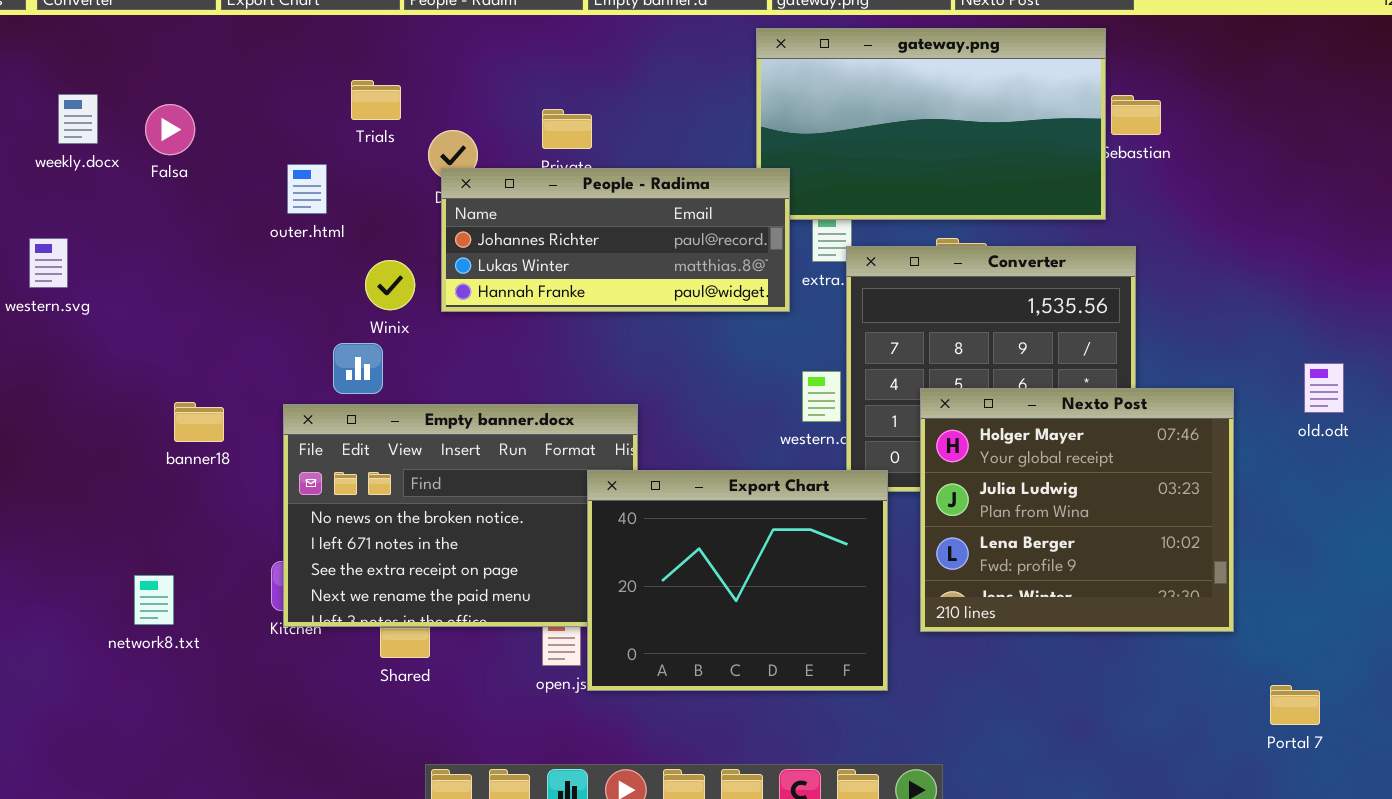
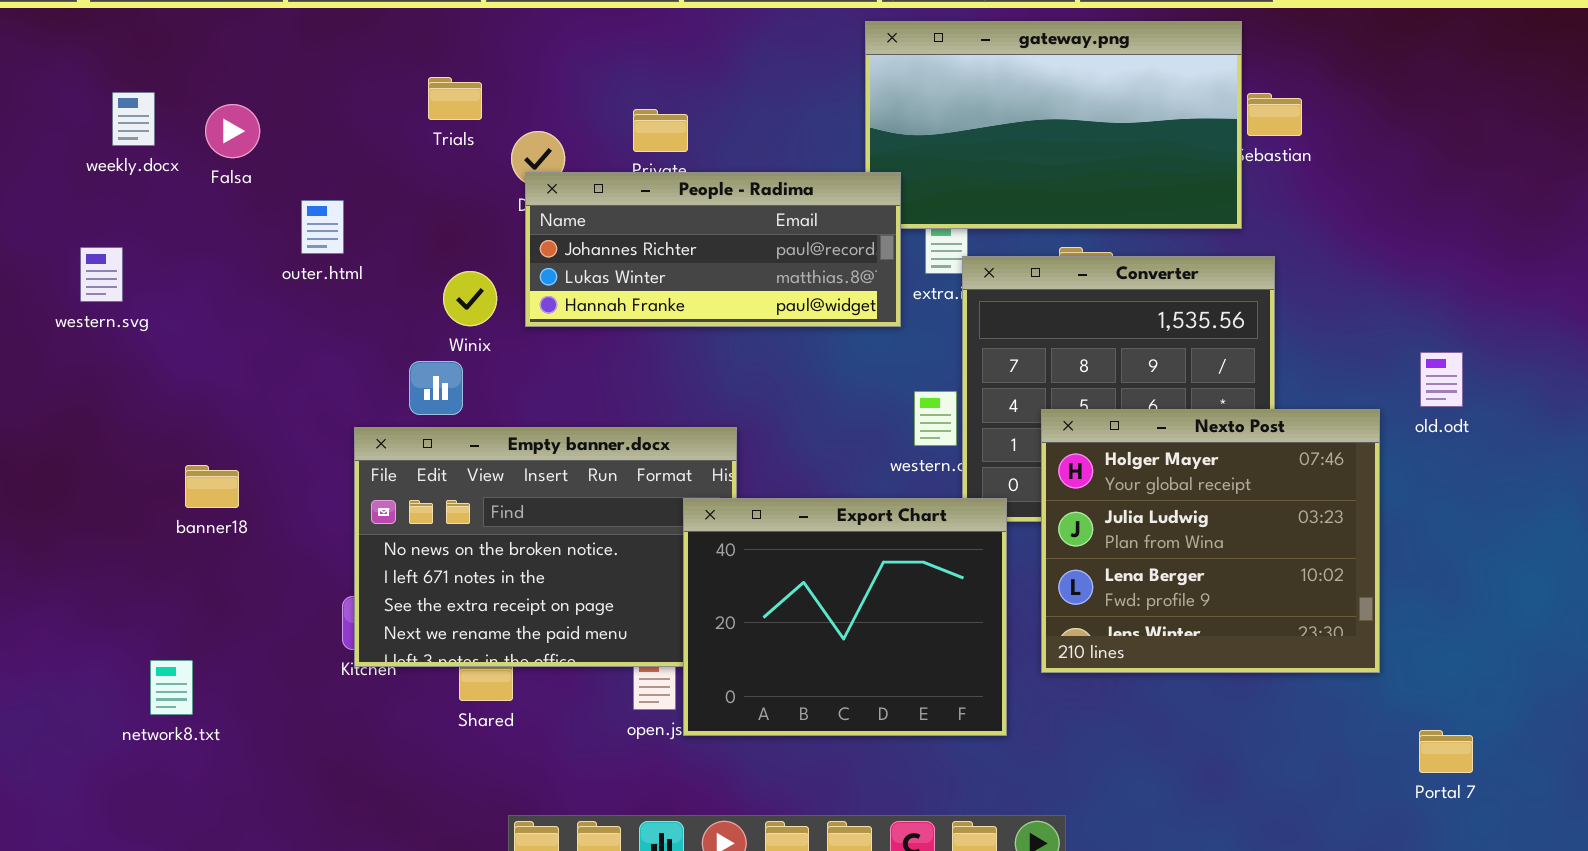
outer.html: [287,164,327,214] -> [301,200,344,254], moved
old.odt: [1304,363,1344,413] -> [1420,352,1463,407], moved
banner18: [174,402,224,442] -> [185,465,239,508], moved
network8.txt: [134,575,174,625] -> [150,660,193,715], moved

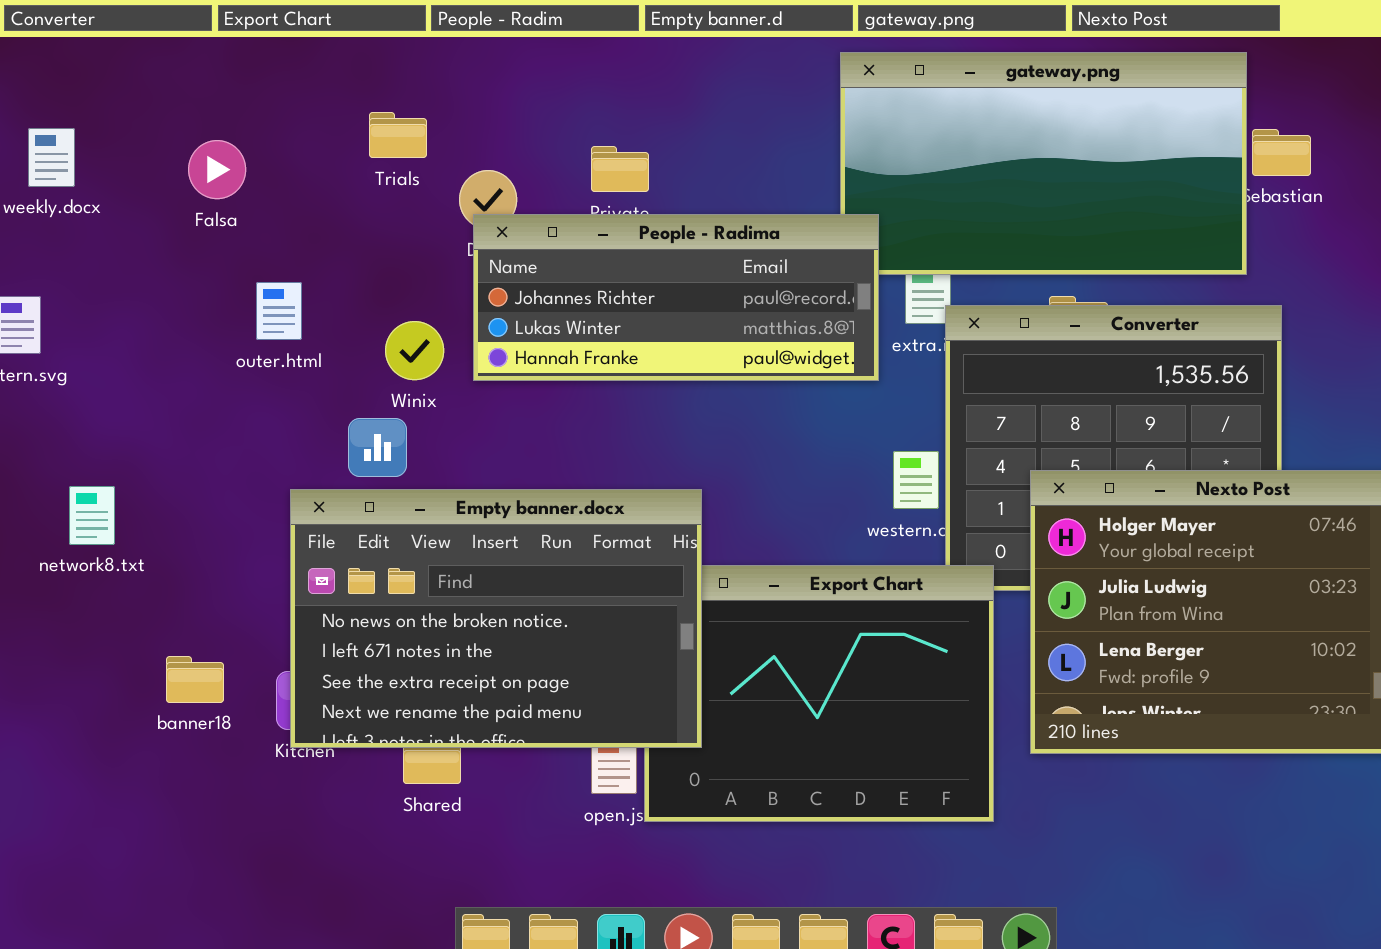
Falsa: [205,104,260,158] -> [188,140,246,199], moved
outer.html: [301,200,344,254] -> [256,282,302,340], moved
Empty banner.docx: [354,427,737,667] -> [290,489,702,748], raised
banner18: [185,465,239,508] -> [166,656,224,703], moved
network8.txt: [150,660,193,715] -> [69,486,115,545], moved

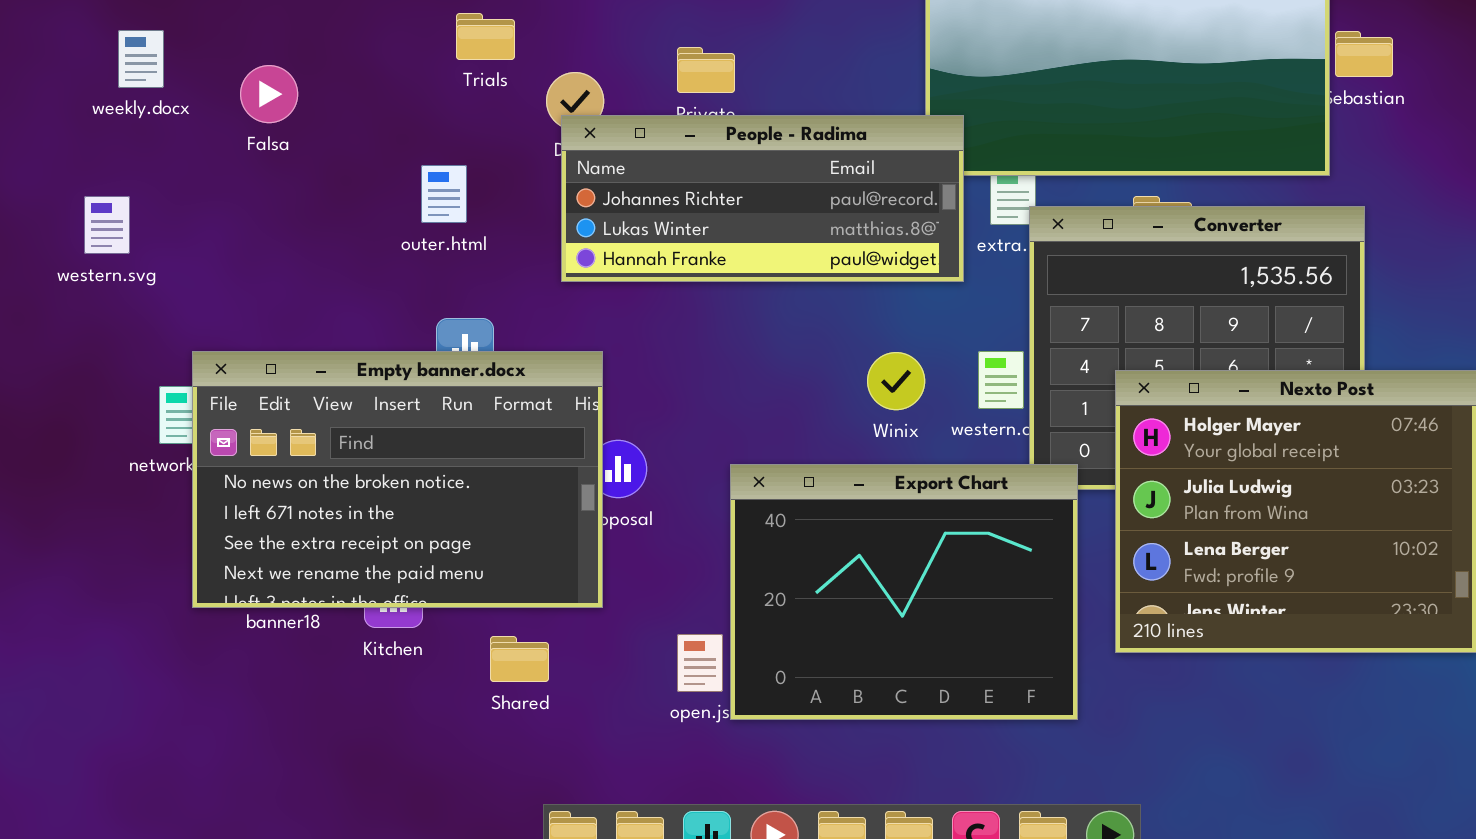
Falsa: [188,140,246,199] -> [240,65,298,123], moved
outer.html: [256,282,302,340] -> [421,165,467,223], moved
Winix: [385,321,444,380] -> [867,352,925,410], moved
Empty banner.docx: [290,489,702,748] -> [192,351,603,608], moved

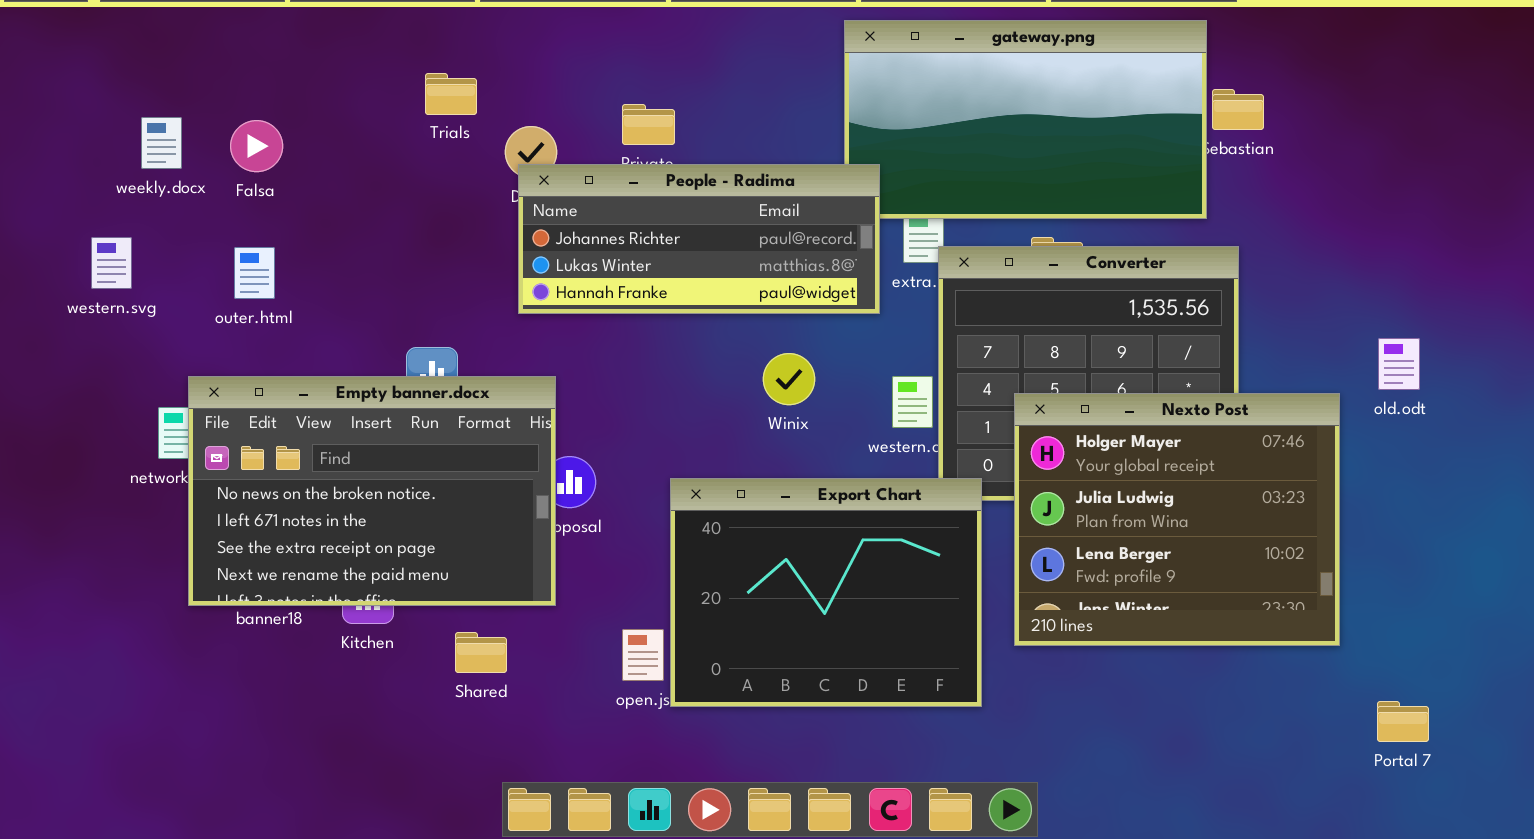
weekly.docx: [118,30,164,88] -> [141,117,182,169], moved
outer.html: [421,165,467,223] -> [234,247,275,299], moved
Winix: [867,352,925,410] -> [763,353,815,405], moved

